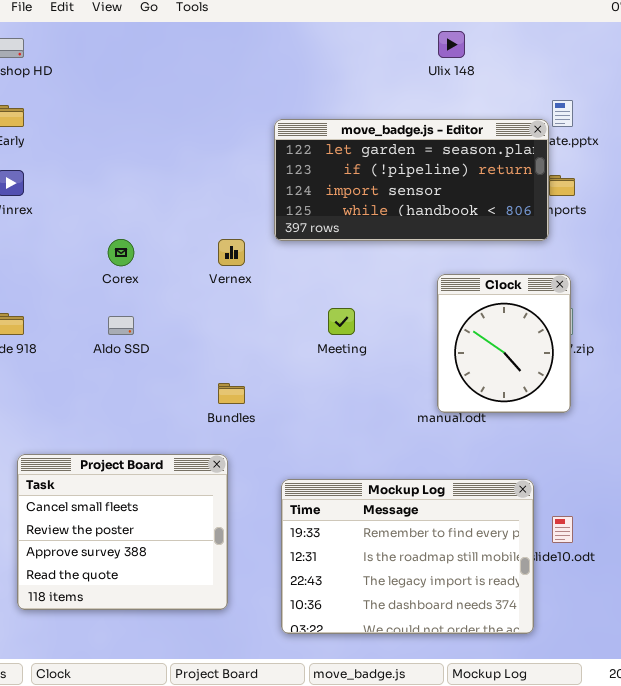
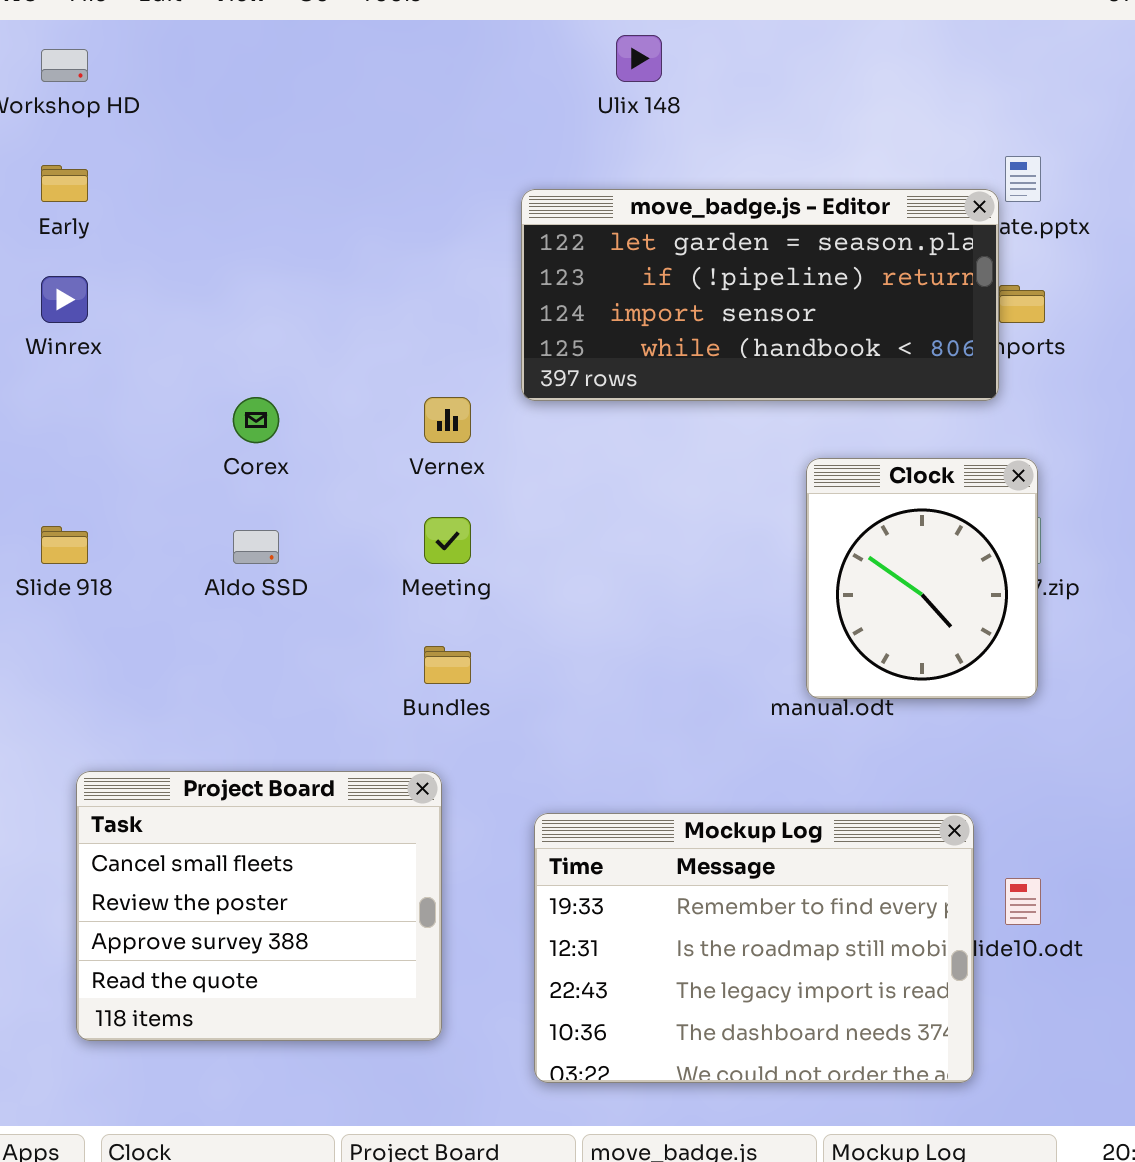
Ulix 148: [438,31,465,58] -> [616,35,662,82], moved
Meeting: [328,308,355,335] -> [424,517,471,564], moved

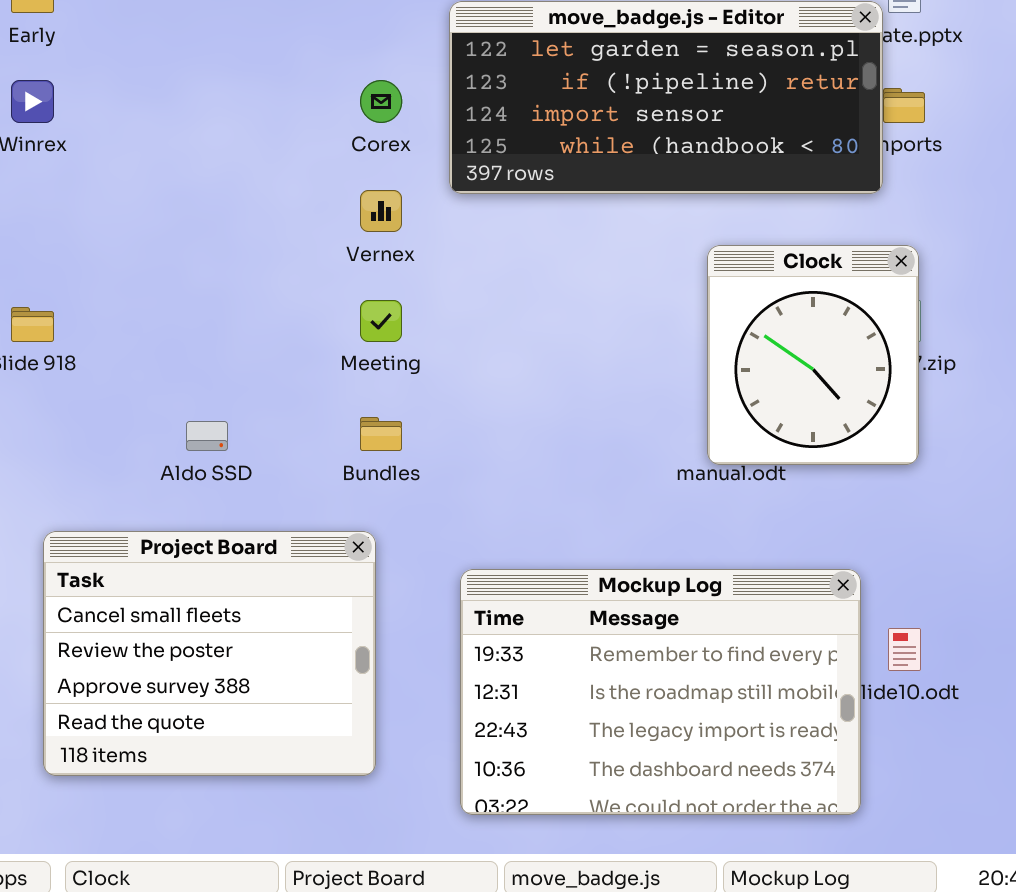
Corex: [233,397,279,443] -> [360,80,402,123], moved
Aldo SSD: [233,530,279,564] -> [186,421,228,451], moved

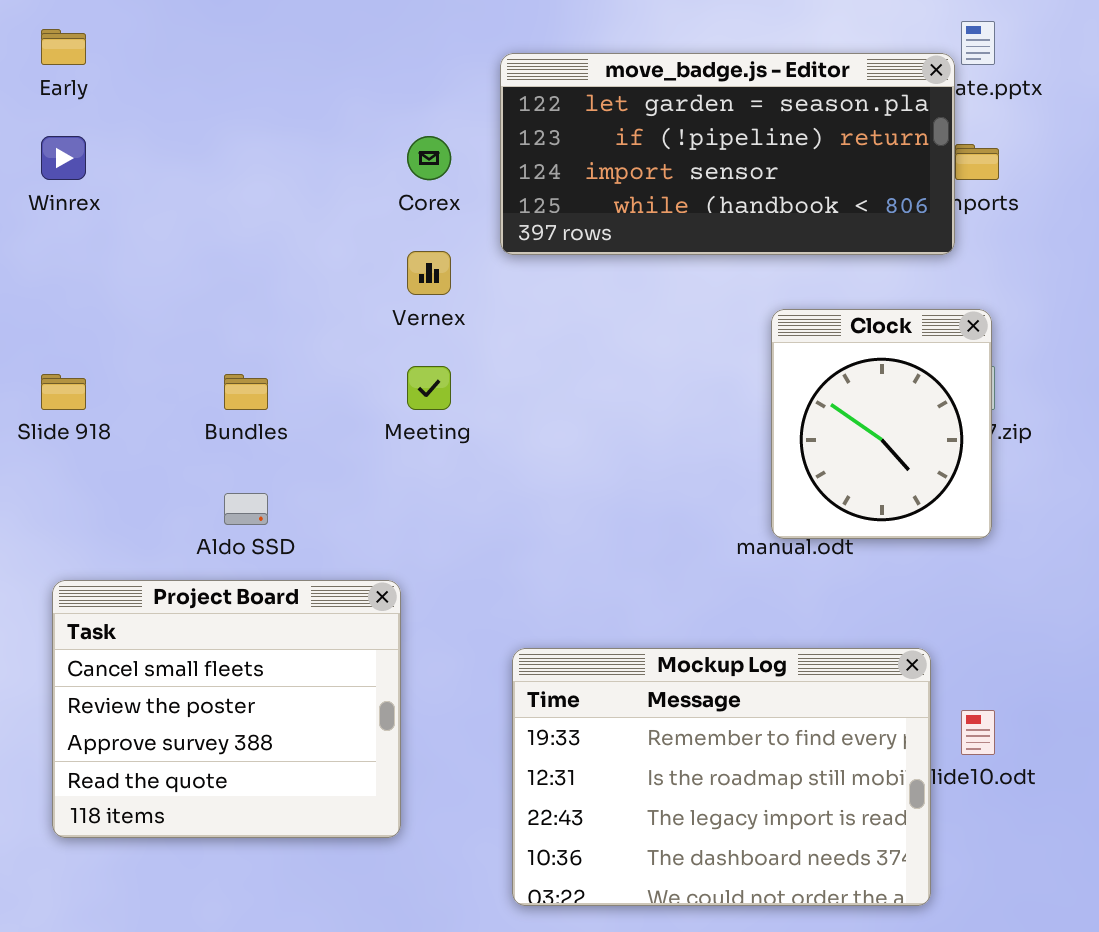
Bundles: [360,417,402,451] -> [224,374,268,410], moved
Project Board: [43,531,376,776] -> [52,580,401,838], moved

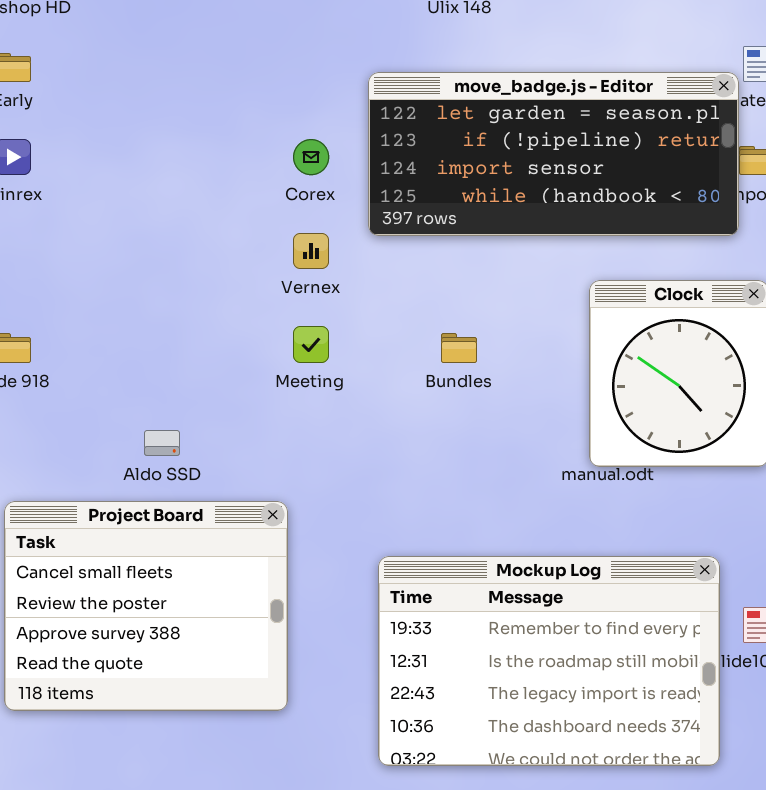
Bundles: [224,374,268,410] -> [441,333,477,363], moved

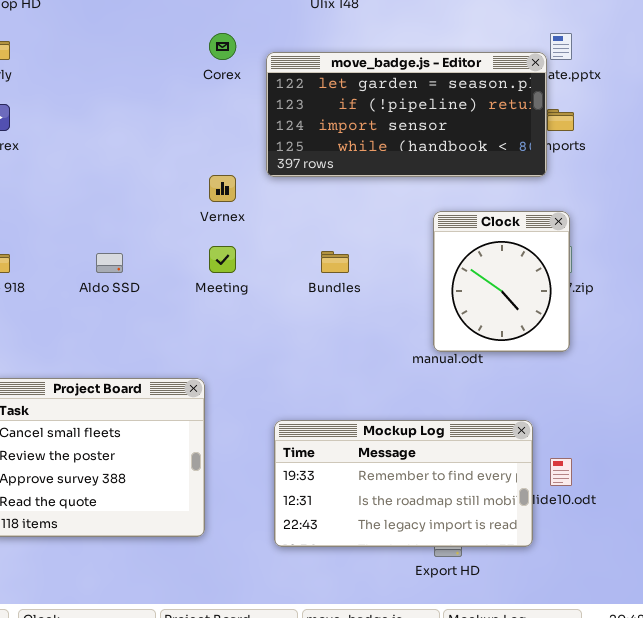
Corex: [293,139,329,175] -> [209,33,236,60], moved
Aldo SSD: [144,430,180,456] -> [96,253,123,273], moved
Mockup Log: [378,556,720,766] -> [274,420,533,547], resized

